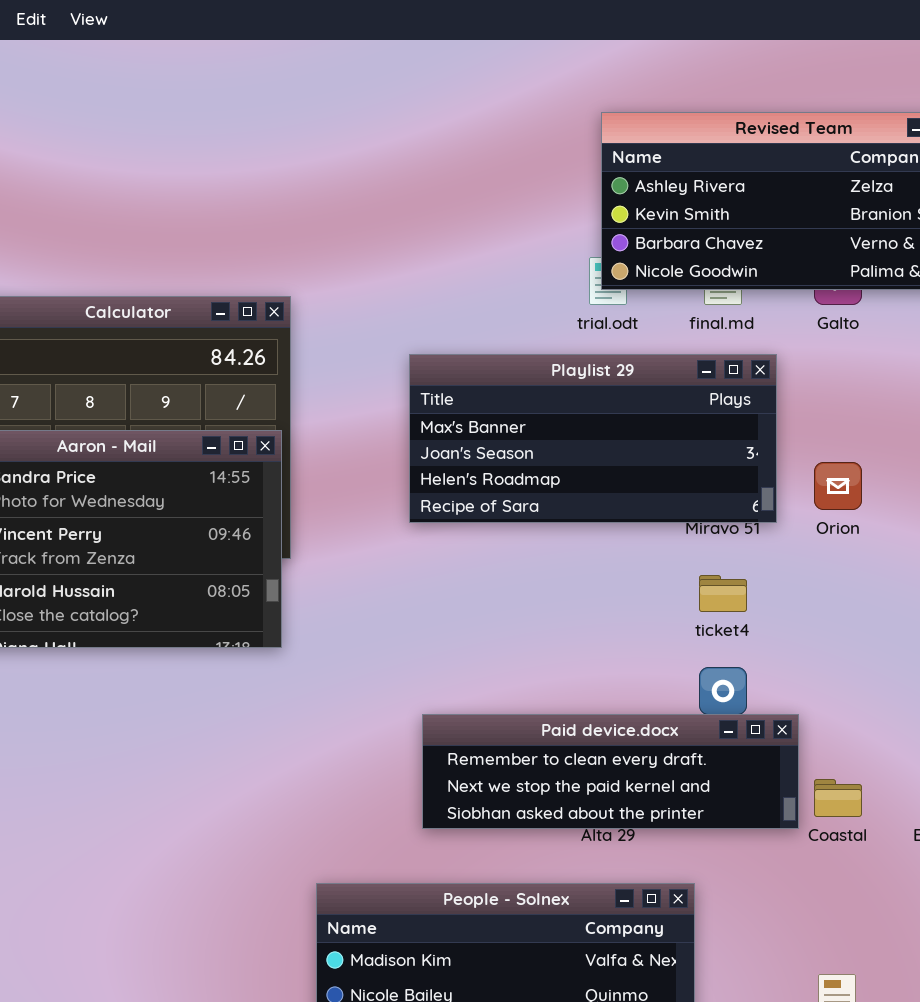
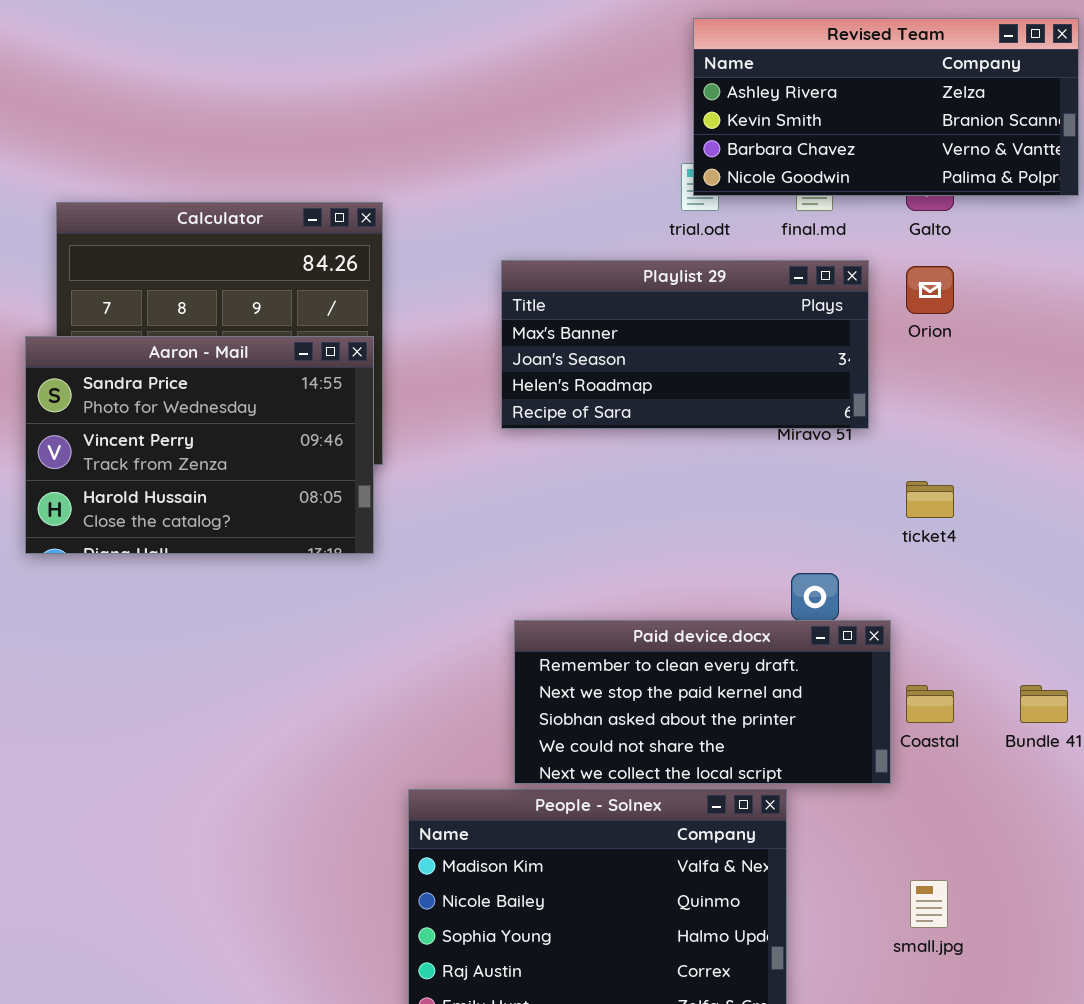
Orion: [814,462,862,510] -> [906,266,954,314], moved
ticket4: [699,575,747,612] -> [906,481,954,518], moved
Paid device.docx: [422,714,799,829] -> [514,620,891,784], resized

